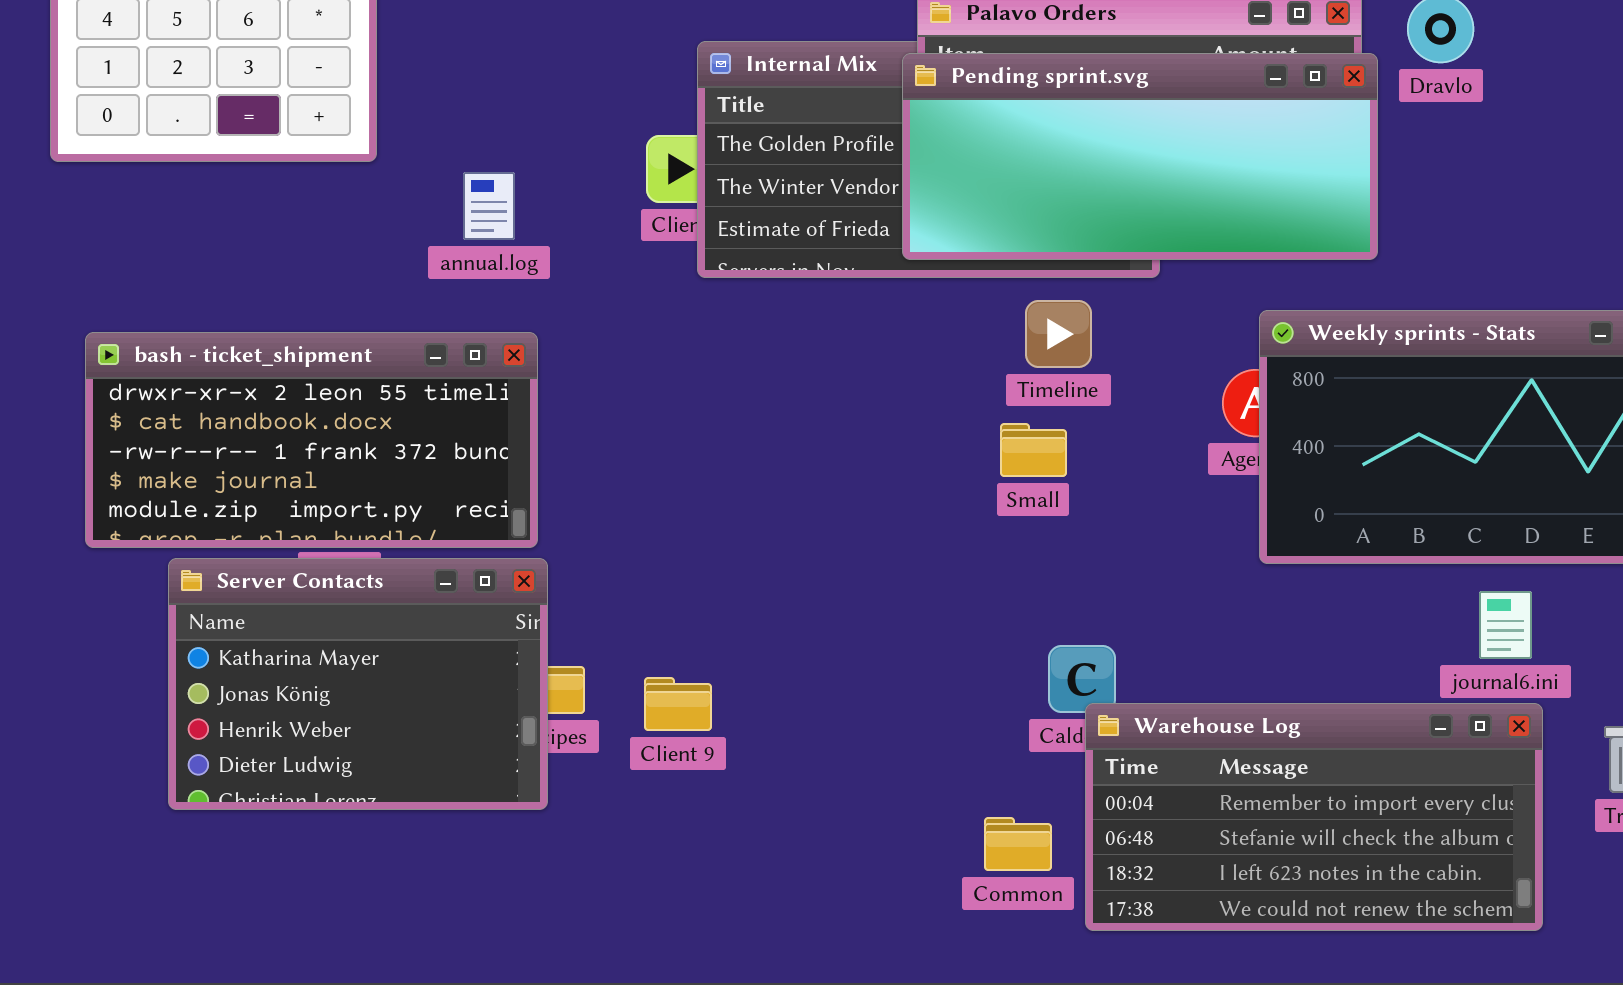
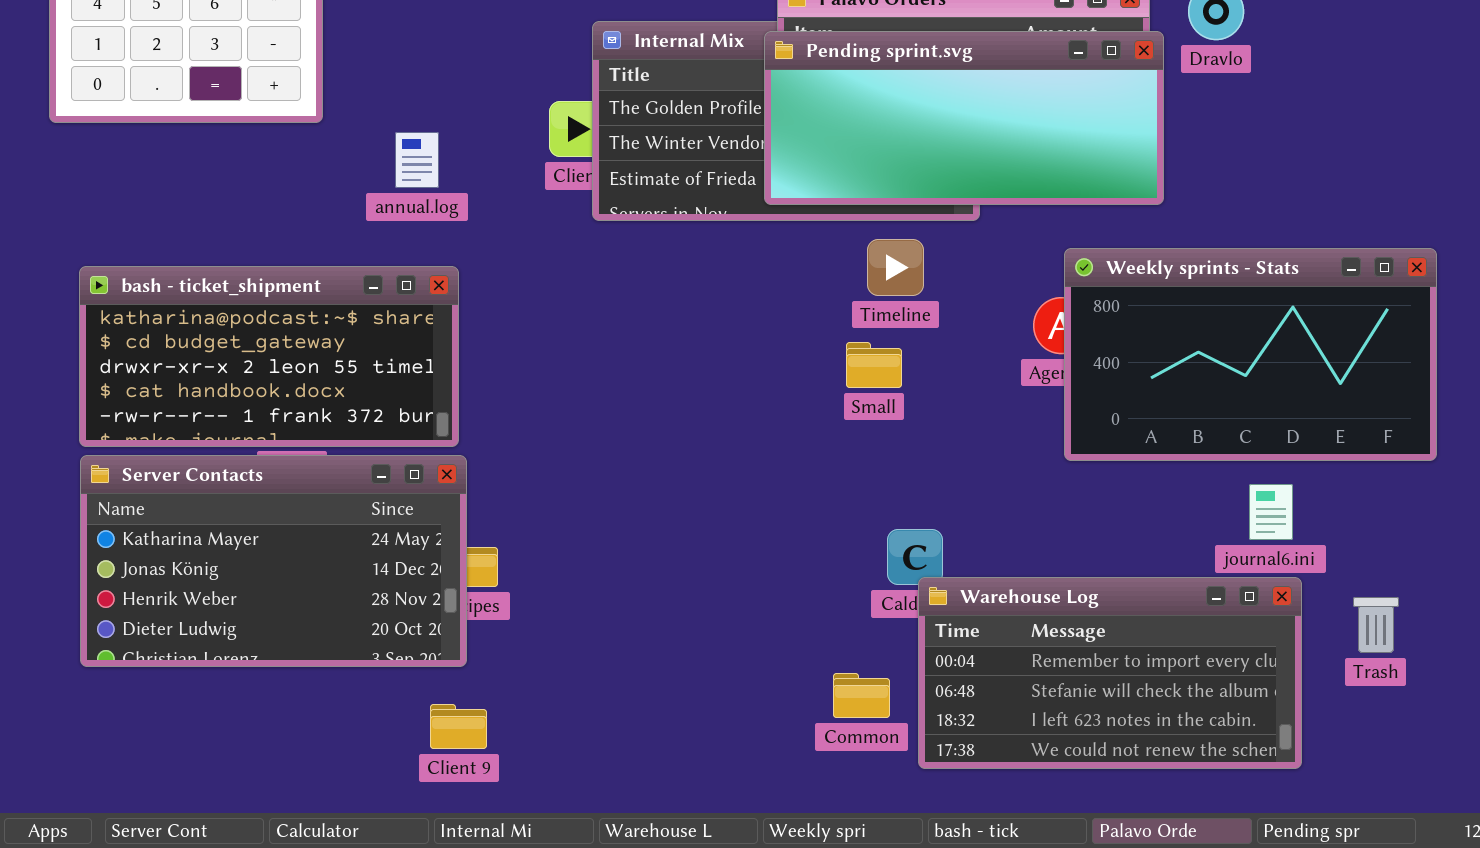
bash - ticket_shipment: [85,332,538,548] -> [79,266,459,447], scrolled up 2 rows
Server Contacts: [168,558,548,810] -> [80,455,467,667], resized
Client 9: [644,677,712,731] -> [430,704,487,749], moved

